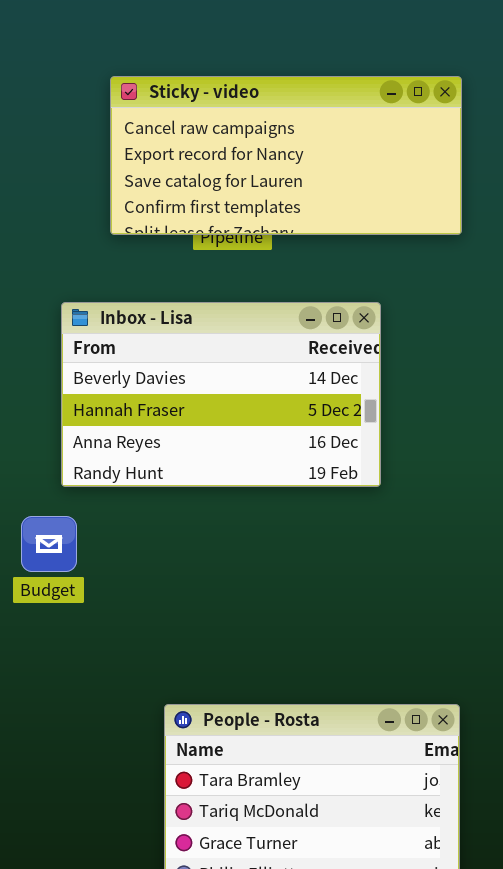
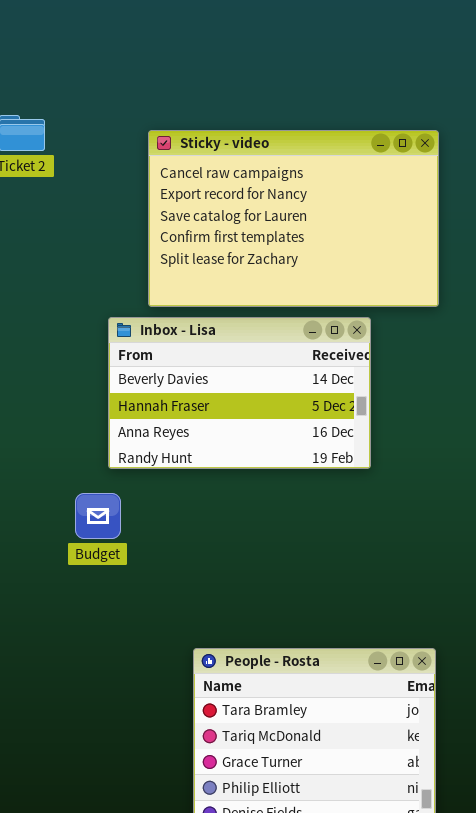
Sticky - video: [110,76,462,235] -> [148,130,439,307], resized

